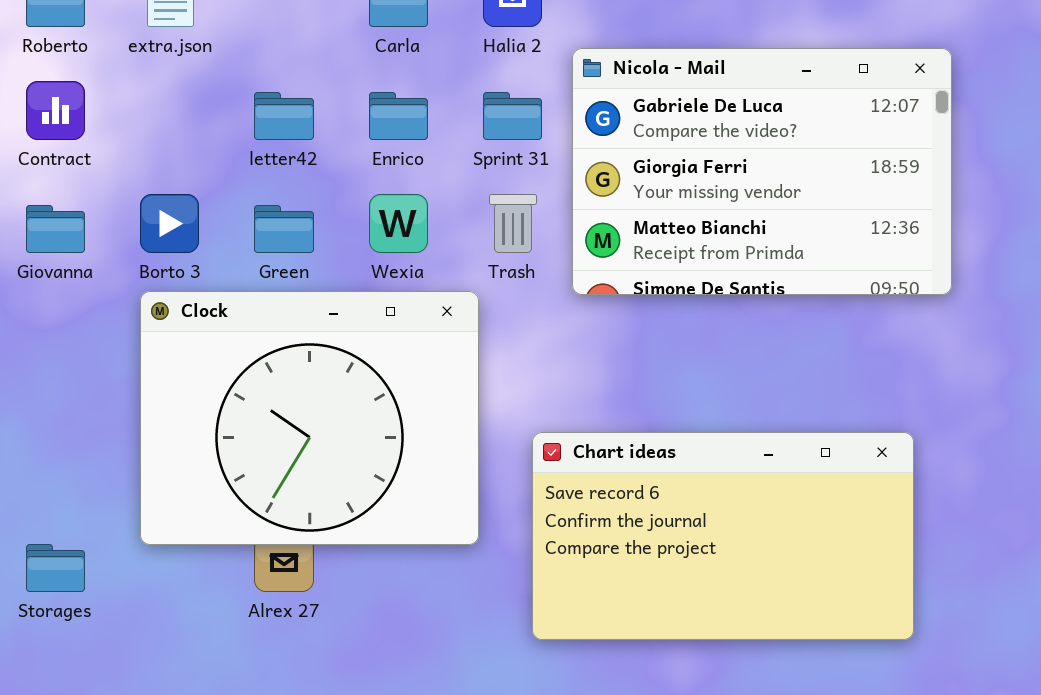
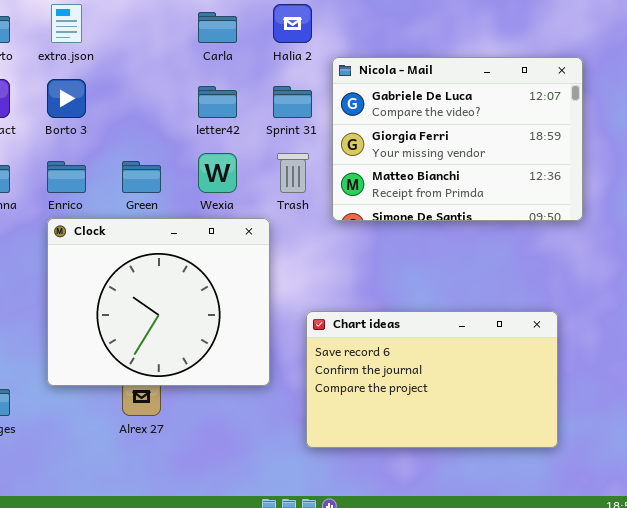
letter42: [254,92,314,140] -> [198,86,237,118], moved
Enrico: [369,92,428,140] -> [47,161,86,193], moved
Borto 3: [140,194,199,253] -> [47,79,86,118], moved

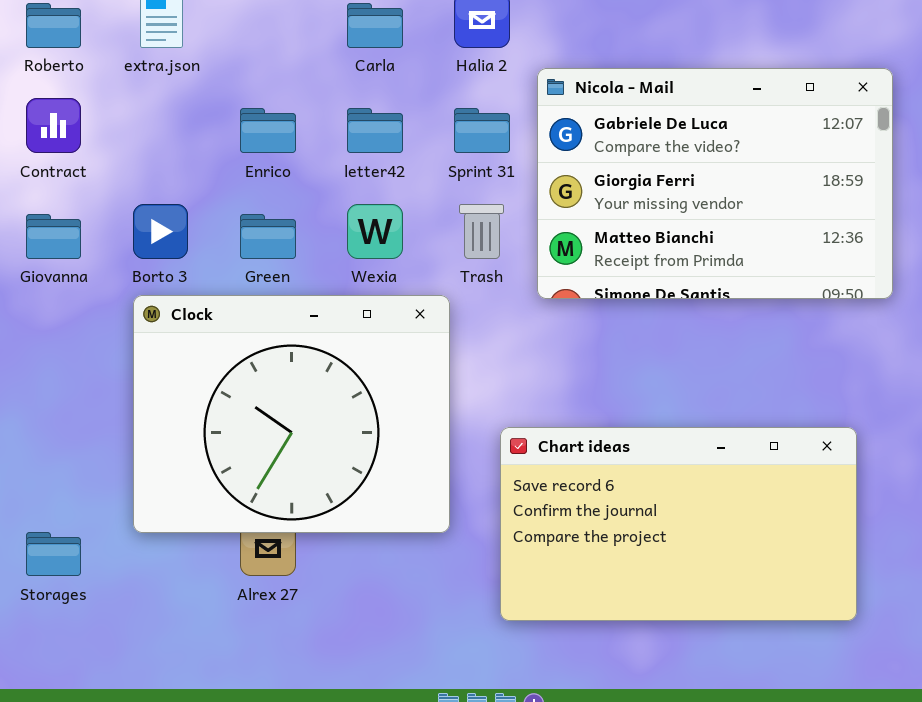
Borto 3: [47,79,86,118] -> [133,204,188,259], moved
Enrico: [47,161,86,193] -> [240,108,296,153], moved

